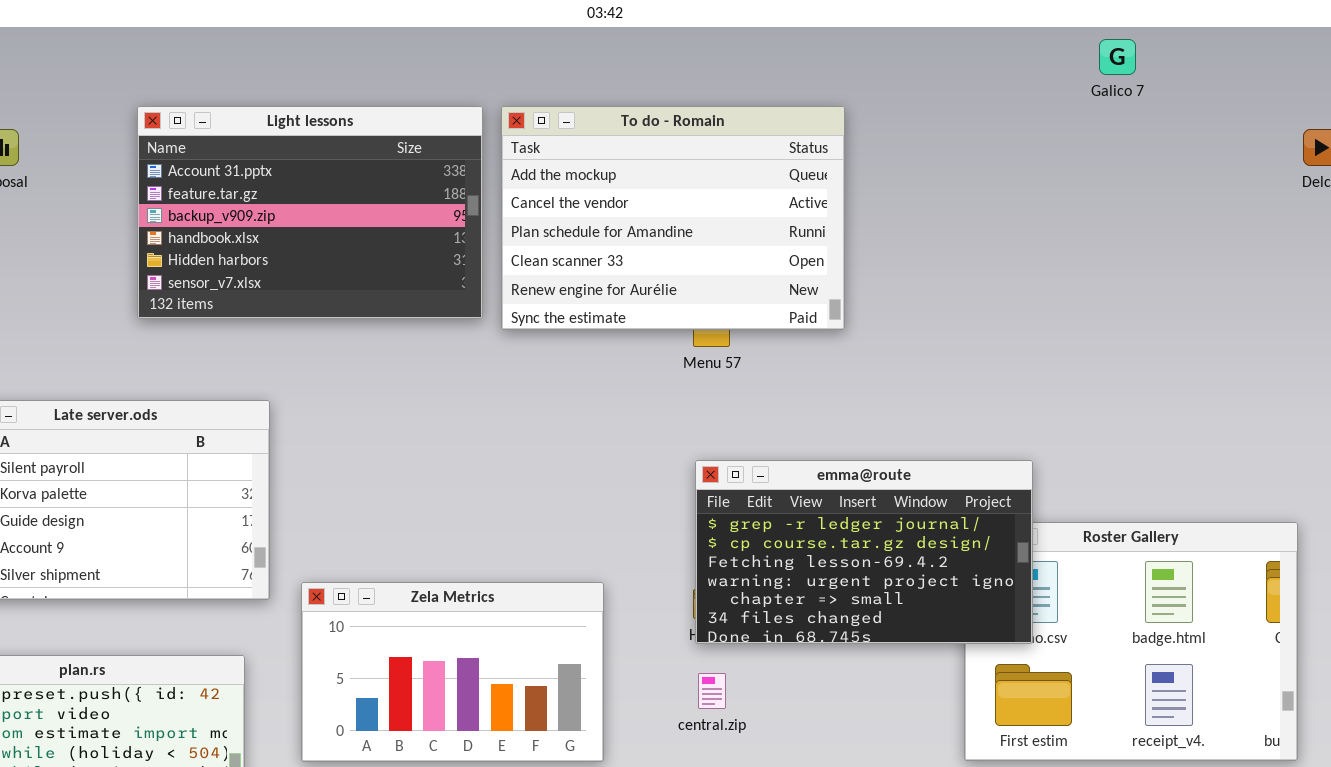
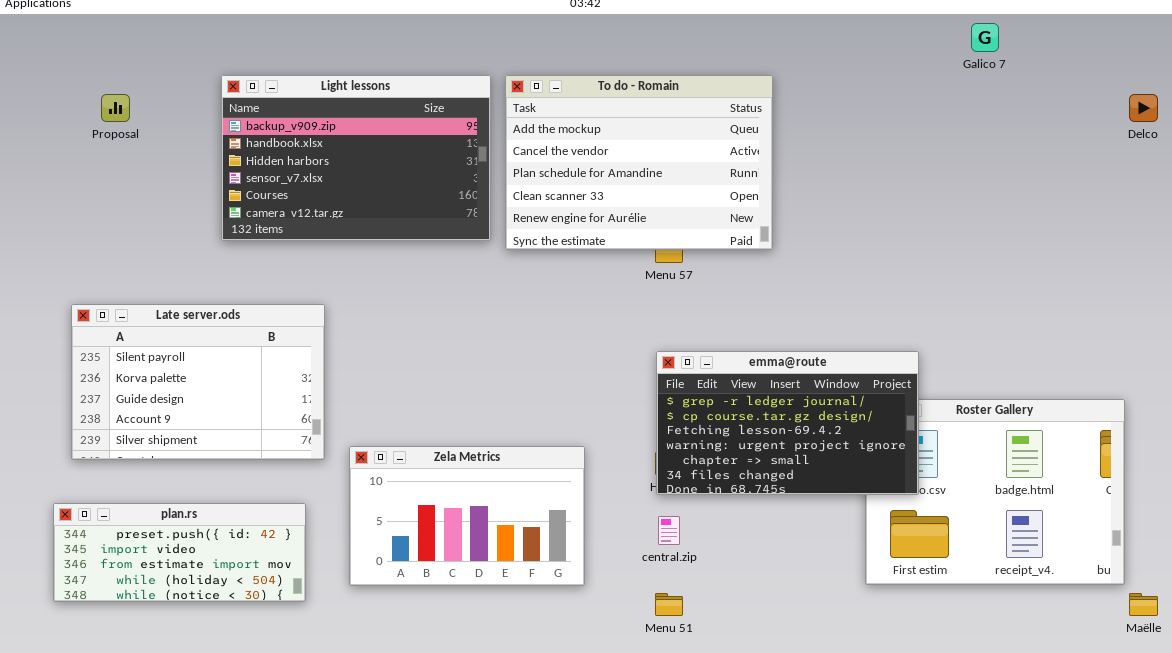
Light lessons: [137,106,483,319] -> [221,75,491,241], scrolled down 2 rows

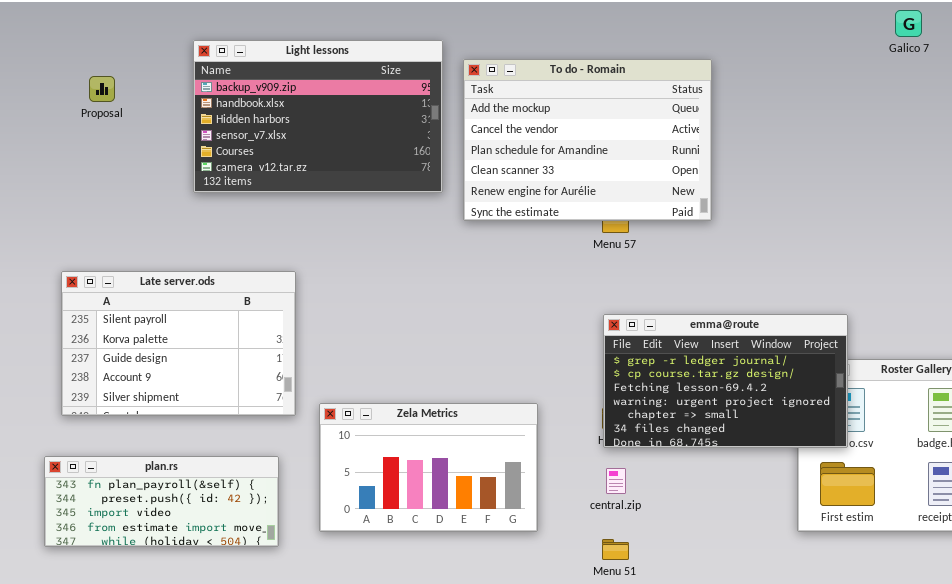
Light lessons: [221,75,491,241] -> [193,40,443,193], moved
plan.rs: [53,503,306,602] -> [44,456,279,547], scrolled up 1 row

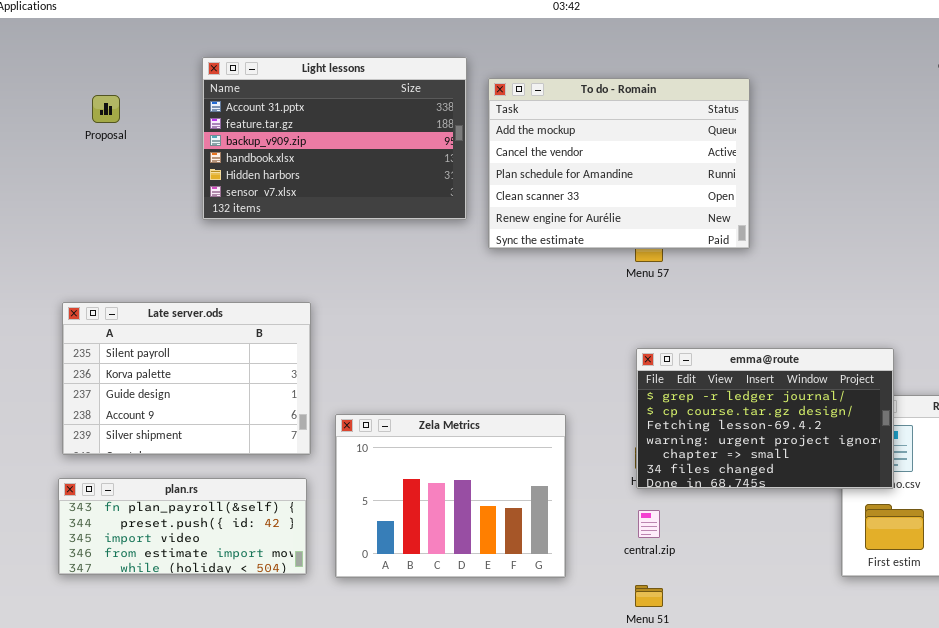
Light lessons: [193,40,443,193] -> [202,57,467,220], scrolled up 2 rows
Zela Metrics: [319,403,538,532] -> [335,414,566,578], resized
plan.rs: [44,456,279,547] -> [58,478,307,575], moved

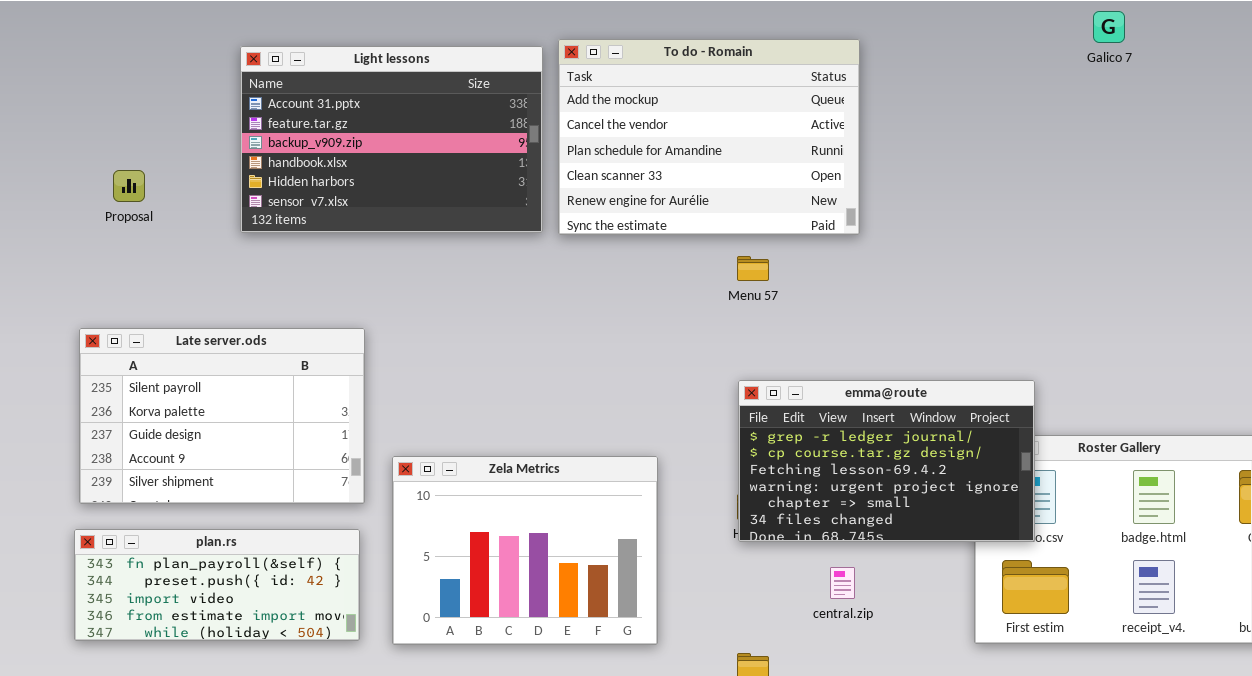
To do - Romain: [488,78,750,249] -> [558,39,860,235], moved
Proposal: [92,95,120,123] -> [113,170,145,202], moved
central.zip: [638,510,660,538] -> [830,567,855,599], moved

